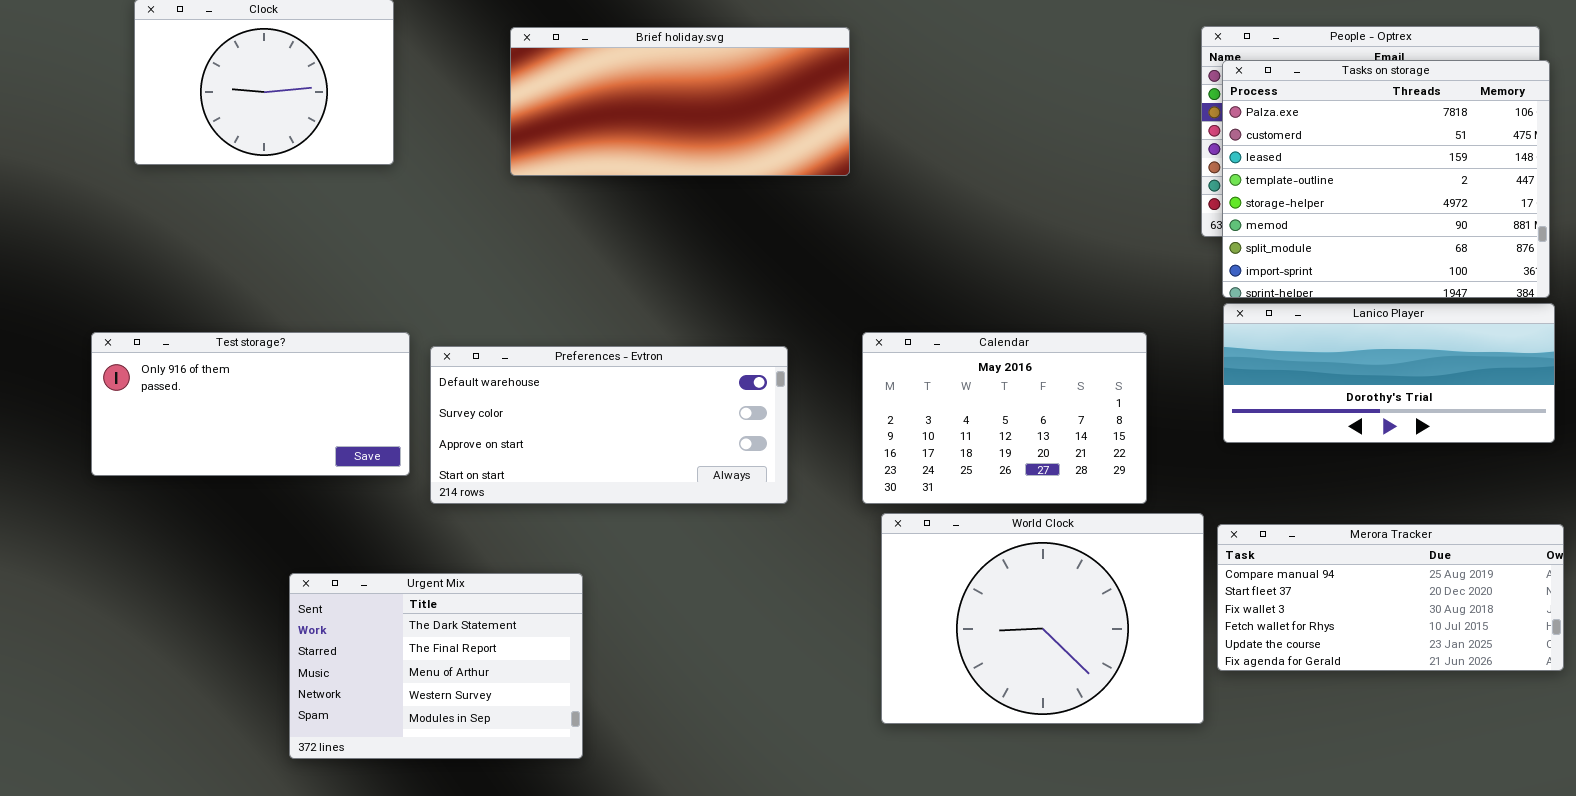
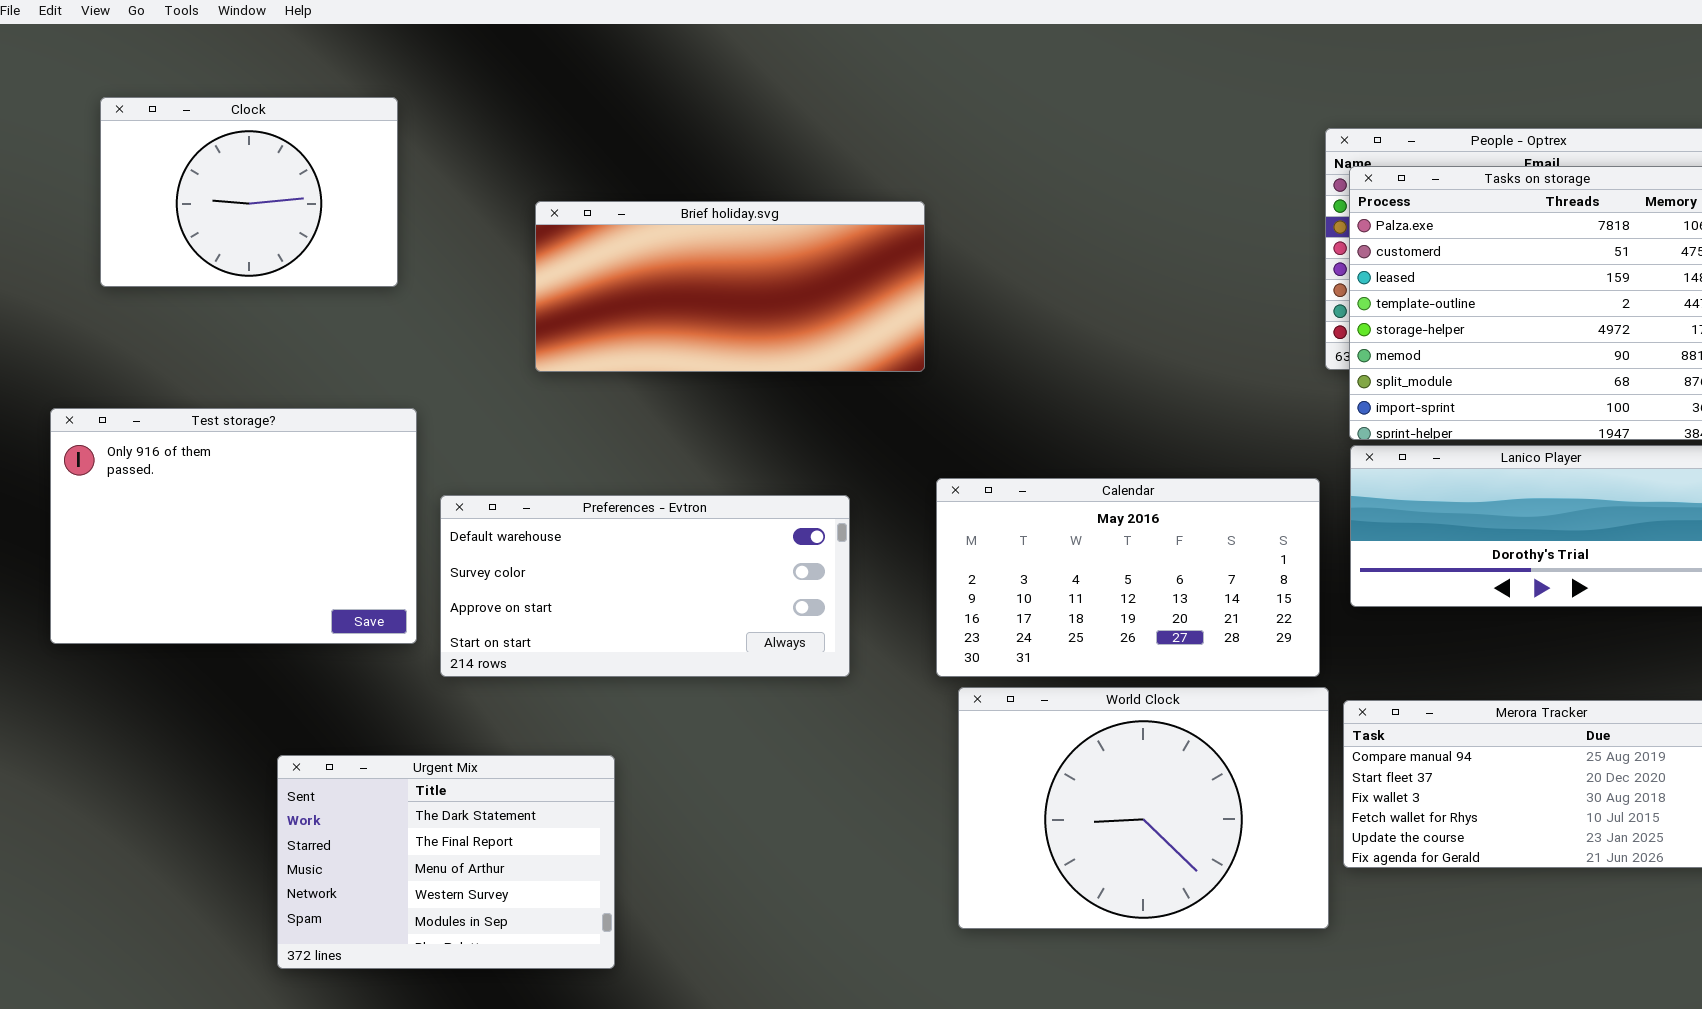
Brief holiday.svg: [510,27,850,176] -> [535,201,925,372], moved
Test storage?: [91,332,410,476] -> [50,408,417,644], resized
Calendar: [862,332,1147,504] -> [936,478,1320,677], resized

